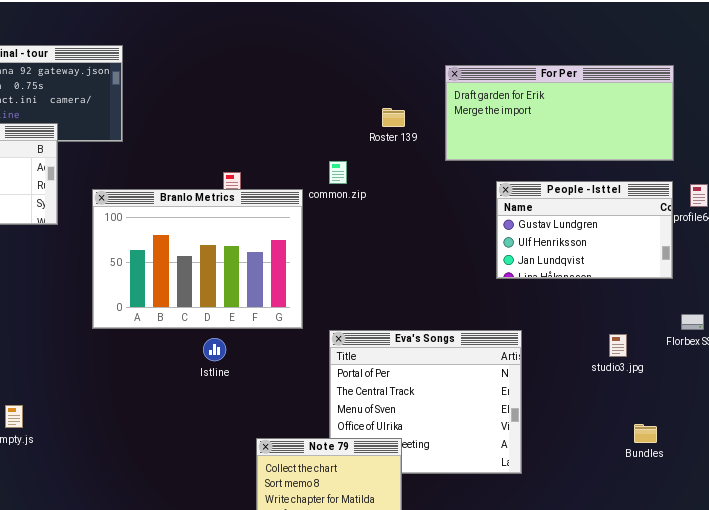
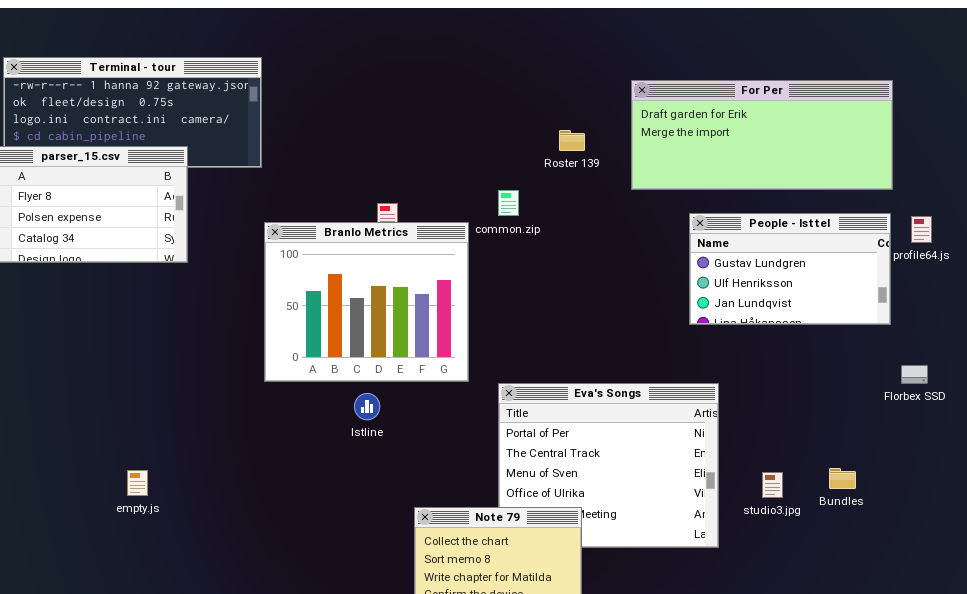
Branlo Metrics: [92,189,303,329] -> [264,222,469,382], resized
studio3.jpg: [609,334,627,357] -> [762,472,783,498], moved
Bundles: [634,424,657,443] -> [829,468,856,489], moved

